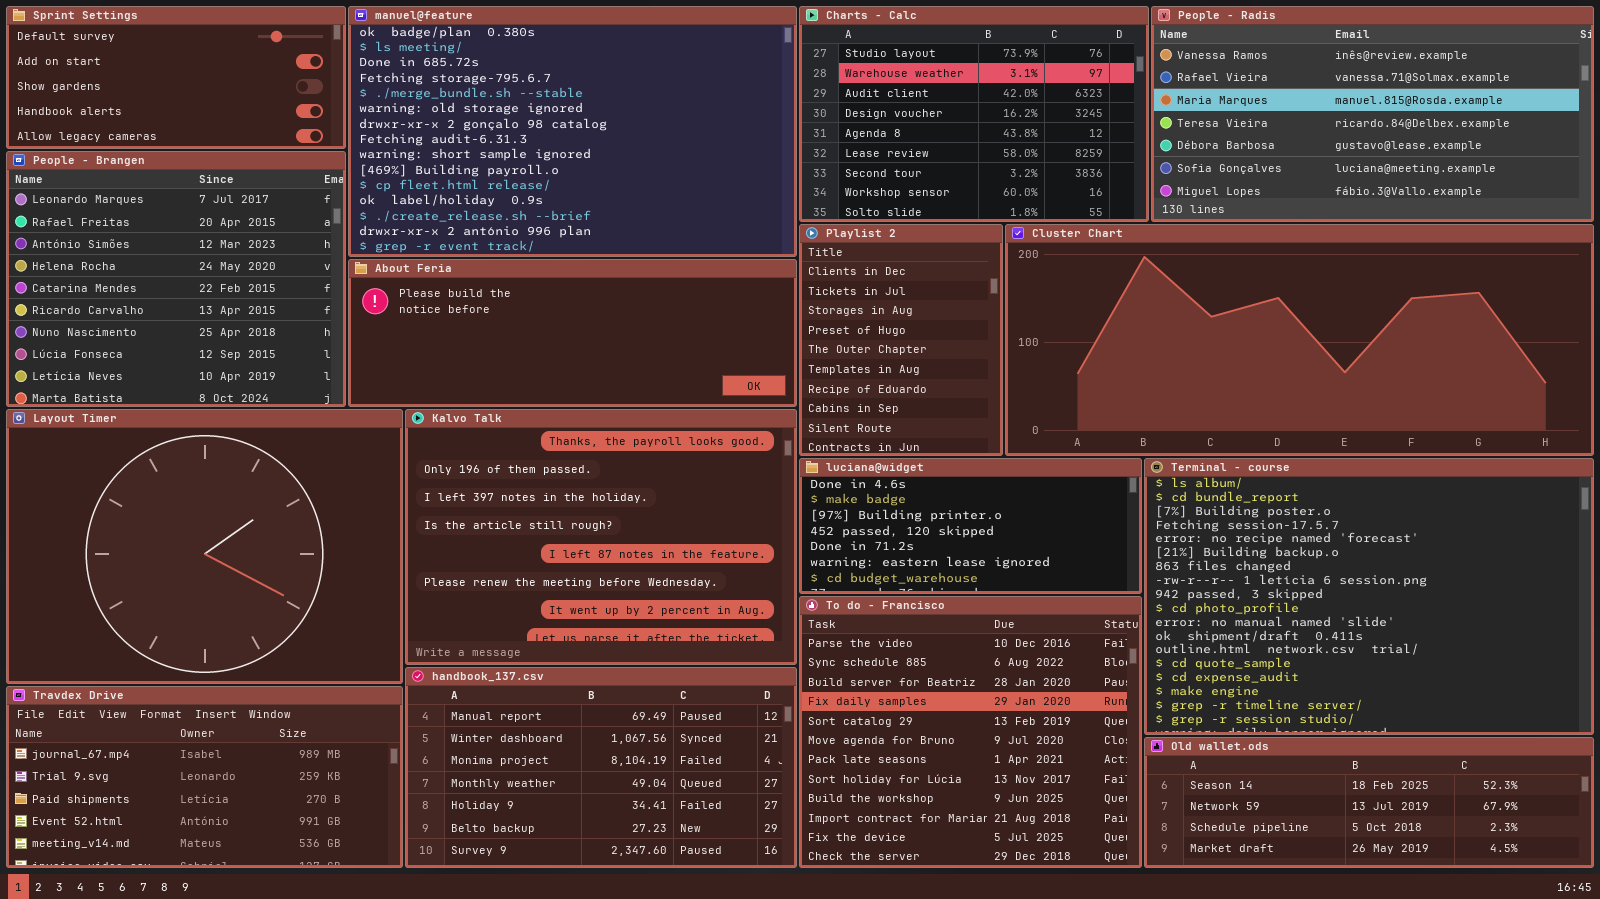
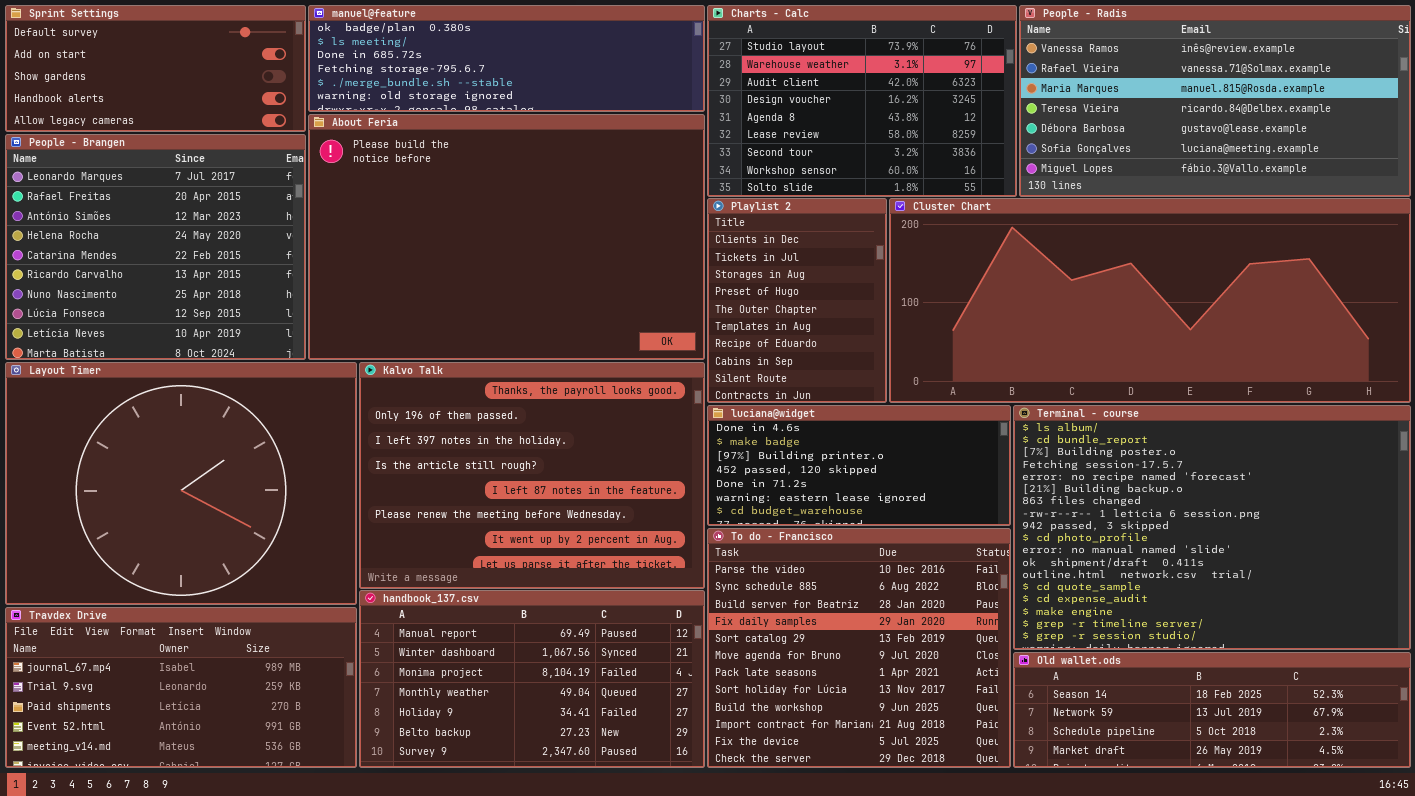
manuel@feature: [348,6,797,257] -> [308,5,705,112], resized
About Feria: [348,259,797,407] -> [308,114,705,360], resized

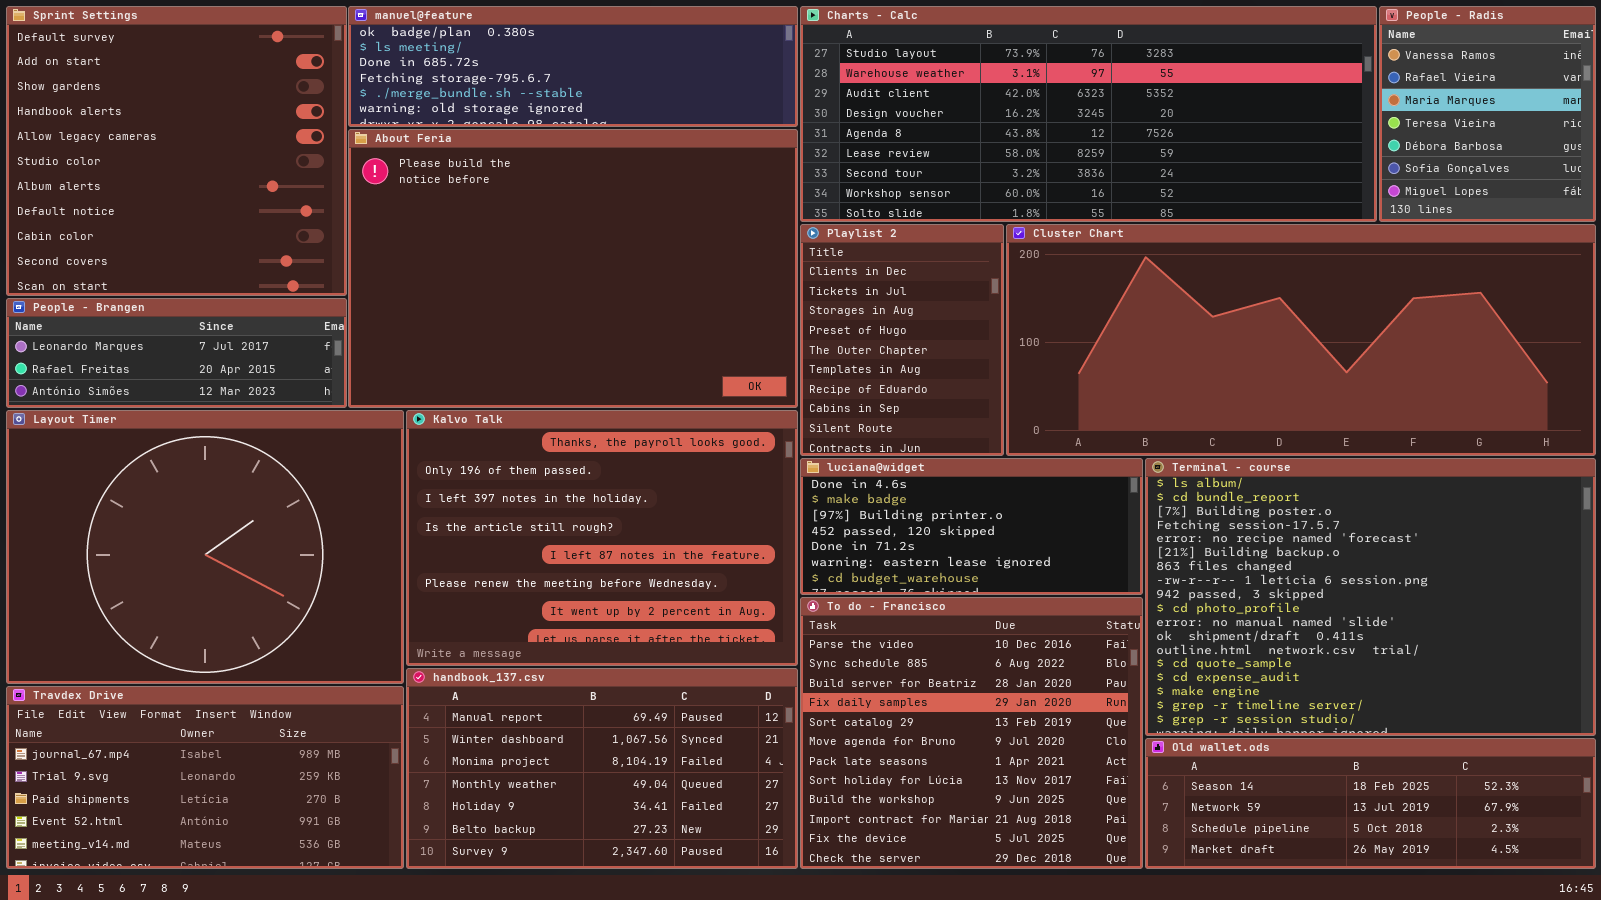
Sprint Settings: [5,5,306,132] -> [6,6,347,296], resized
Charts - Calc: [707,5,1017,197] -> [800,6,1377,222], resized
People - Radis: [1019,5,1411,197] -> [1379,6,1596,222], resized
People - Brangen: [5,134,306,360] -> [6,298,347,408], resized

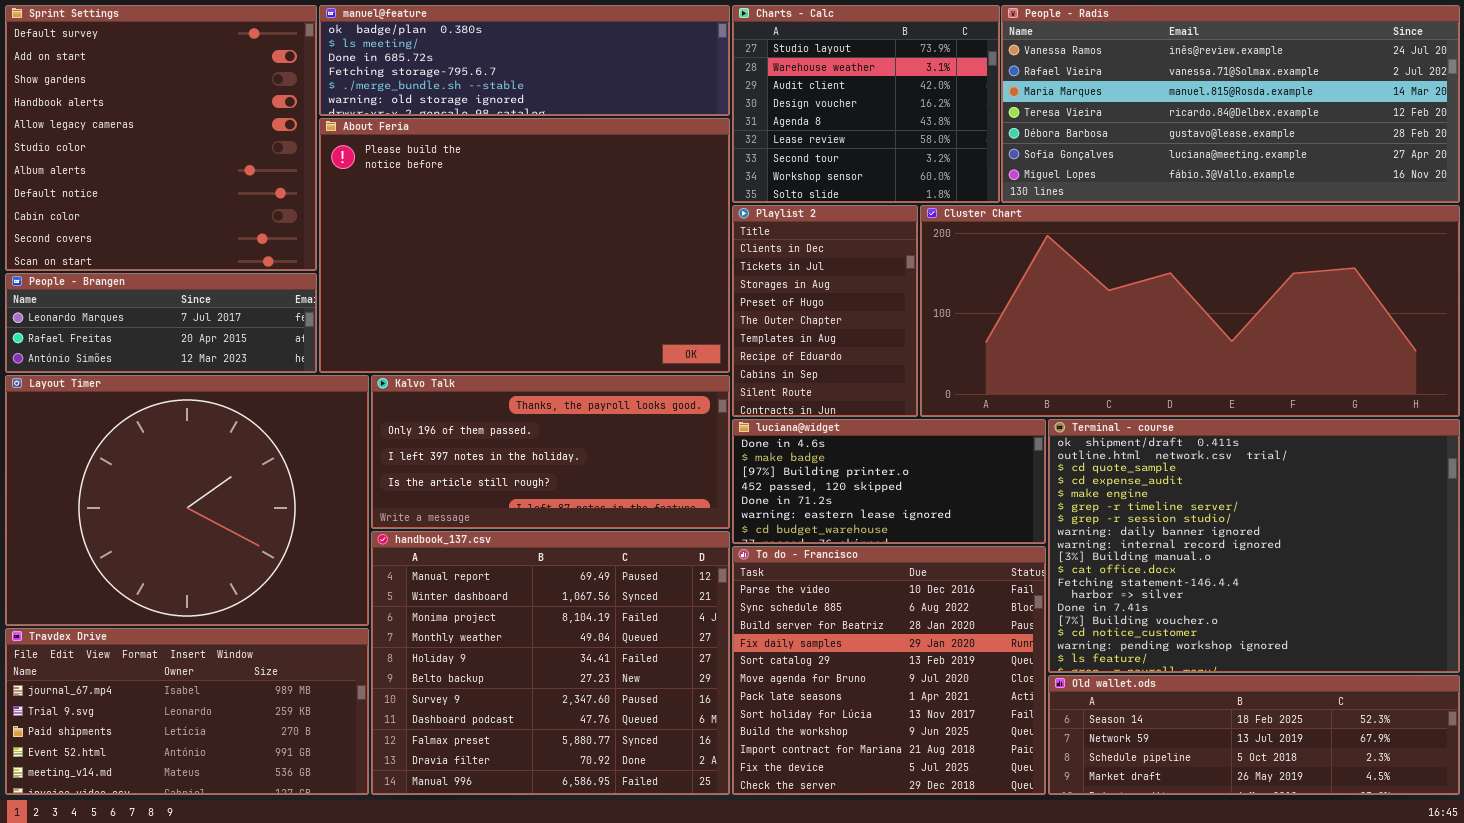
Charts - Calc: [800,6,1377,222] -> [732,5,1000,203], resized
People - Radis: [1379,6,1596,222] -> [1001,5,1460,203], resized
Kalvo Talk: [406,410,798,666] -> [371,375,730,529], resized
Terminal - course: [1145,458,1596,736] -> [1048,419,1460,673], scrolled down 11 rows
handbook_137.csv: [406,668,798,869] -> [371,531,730,795], resized

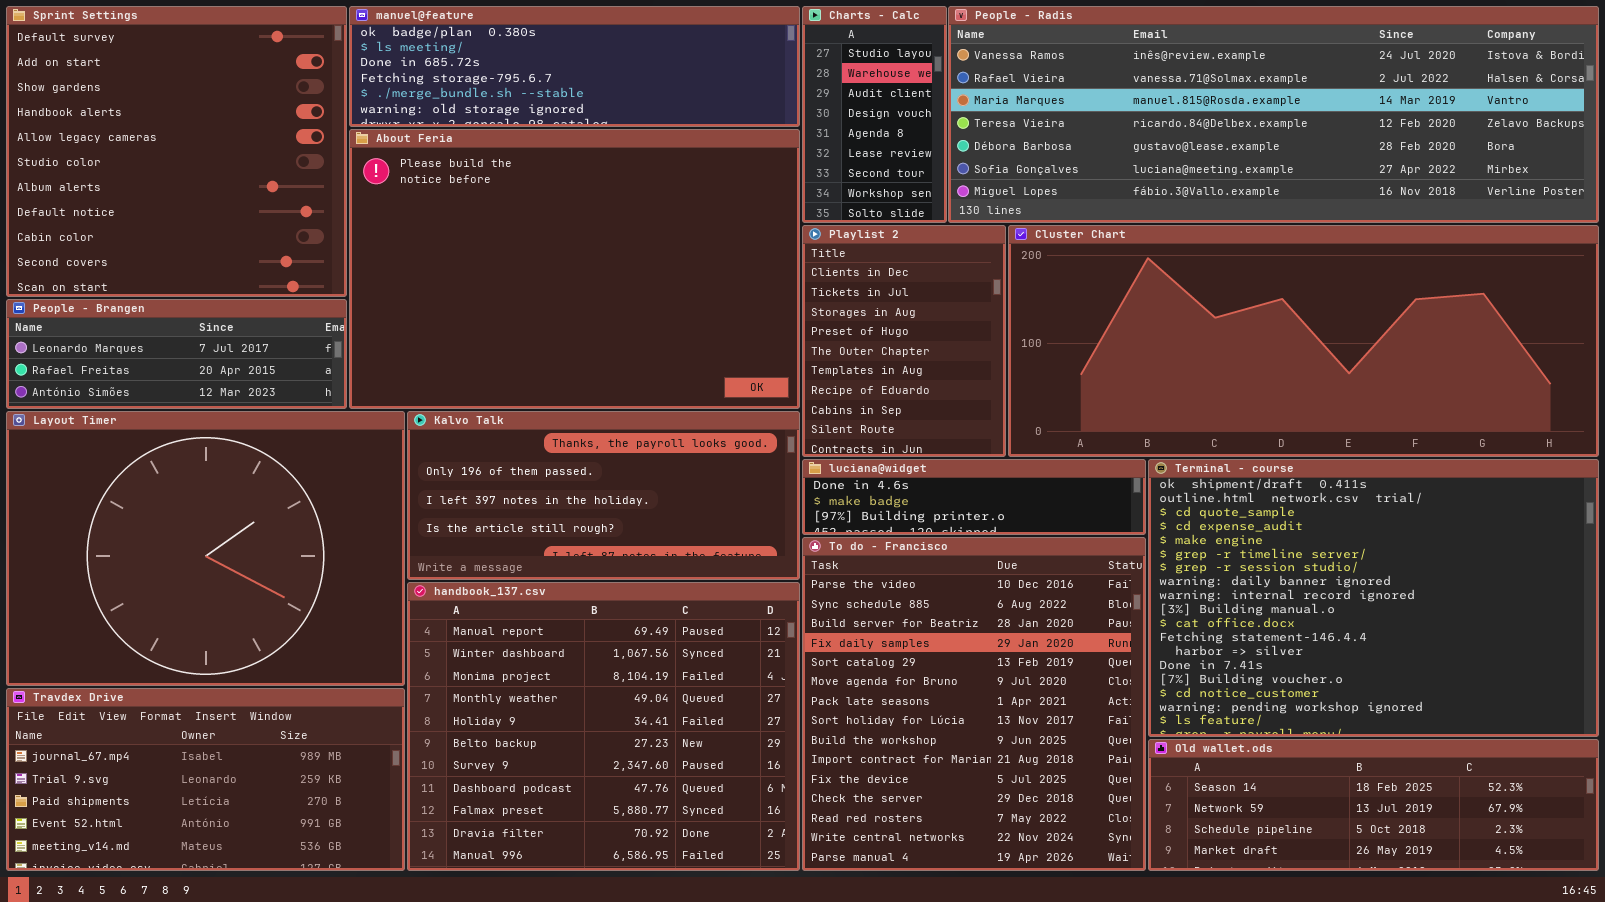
Charts - Calc: [732,5,1000,203] -> [802,6,947,223], resized
People - Radis: [1001,5,1460,203] -> [948,6,1599,223], resized
luciana@widget: [732,419,1046,544] -> [802,459,1146,535], resized
To do - Francisco: [732,546,1046,795] -> [802,537,1146,871], resized

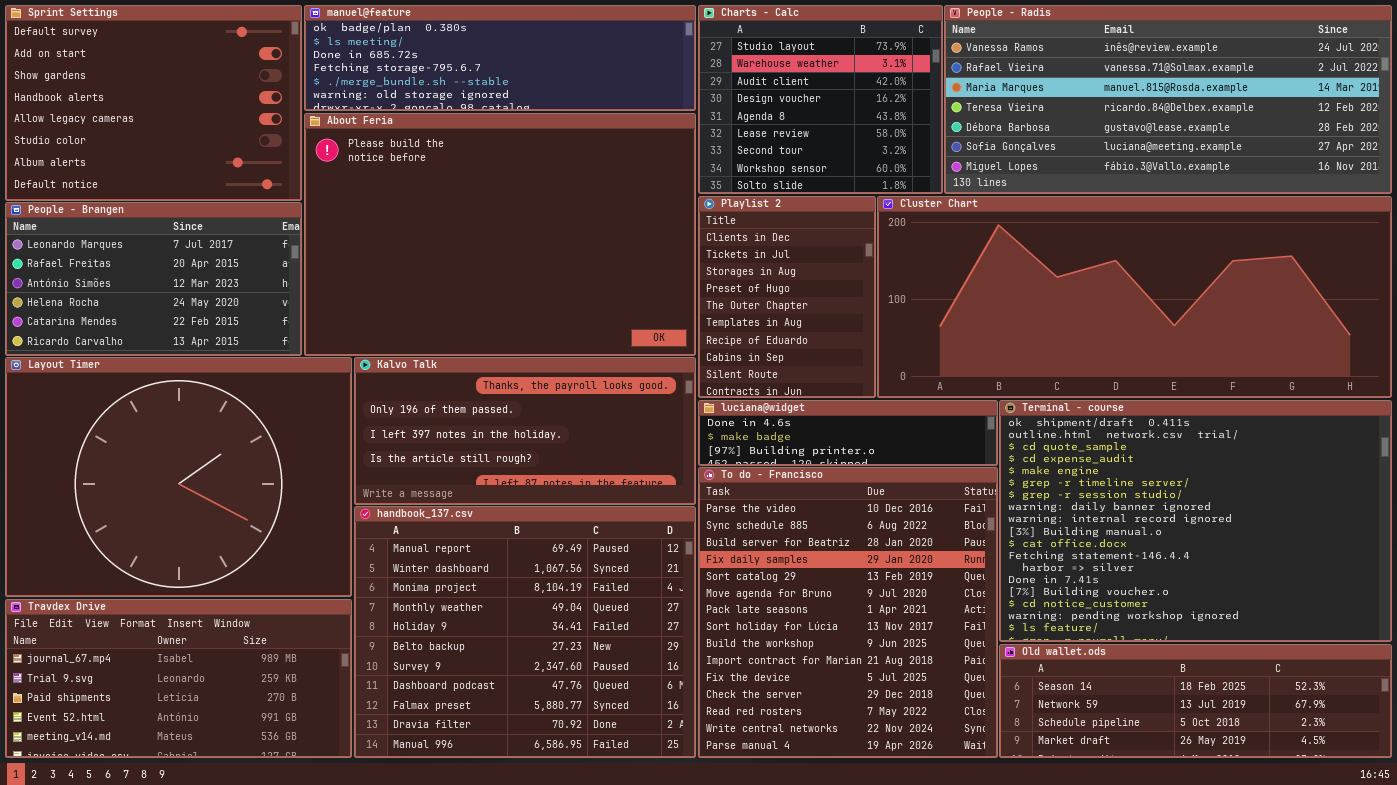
Sprint Settings: [6,6,347,297] -> [5,5,302,201], resized
Charts - Calc: [802,6,947,223] -> [698,5,943,194], resized
People - Radis: [948,6,1599,223] -> [944,5,1392,194], resized
People - Brangen: [6,299,347,409] -> [5,202,302,356], resized

